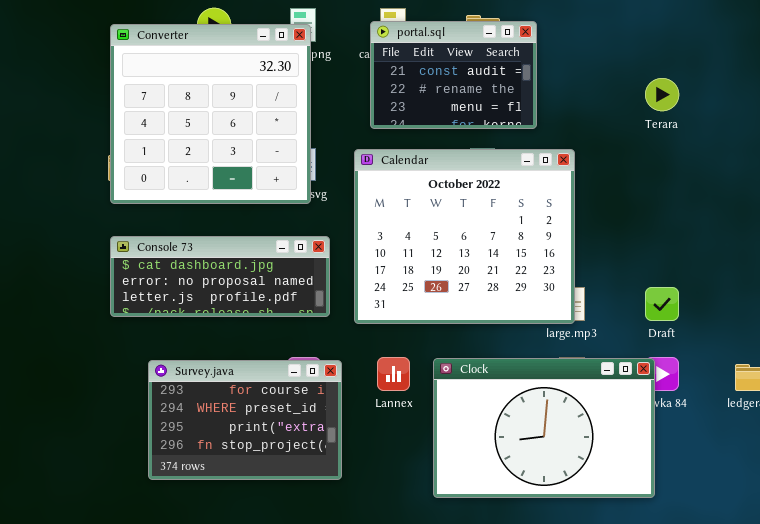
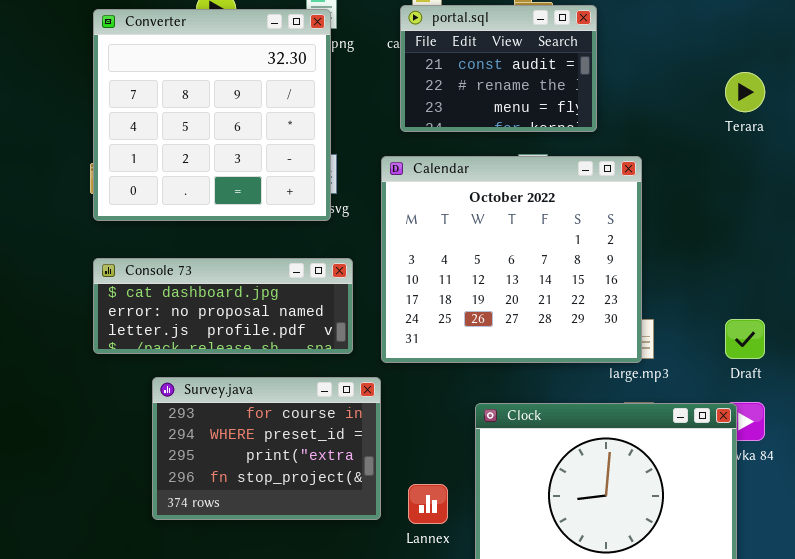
Lannex: [377,357,410,391] -> [408,484,448,524], moved
Survey.java: [148,360,342,480] -> [152,377,381,520], moved

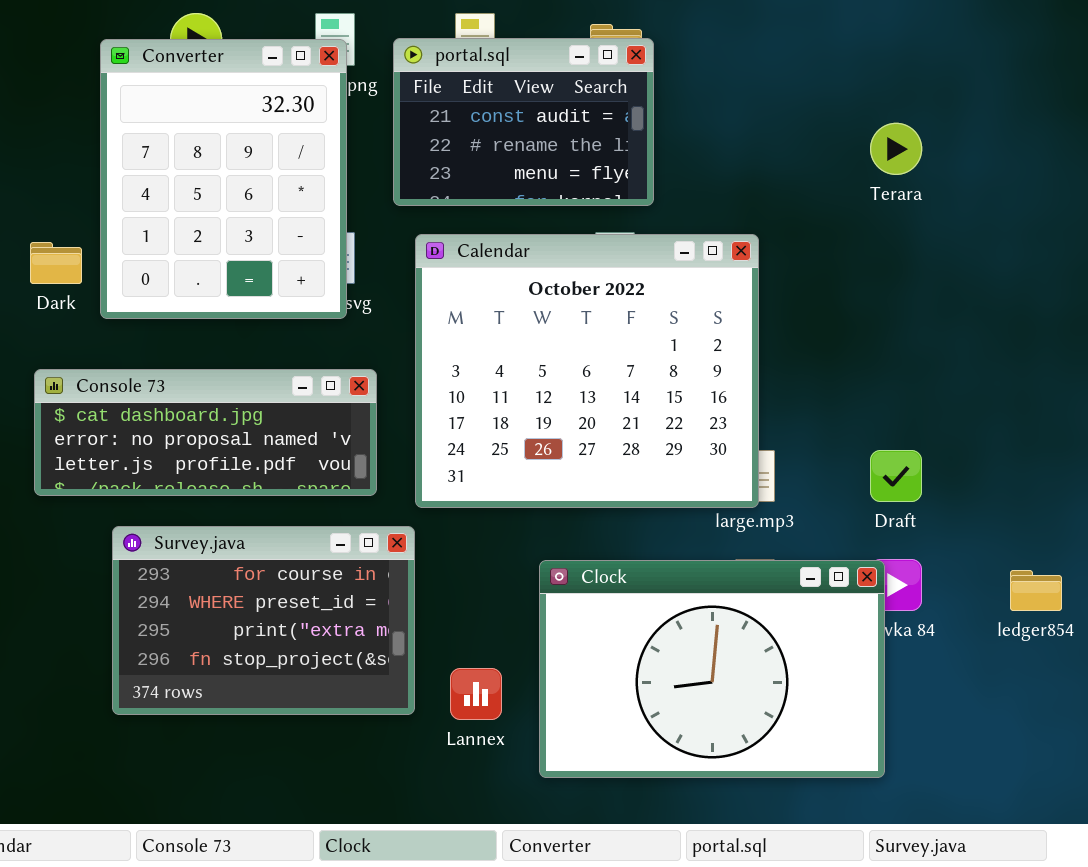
portal.sql: [400,5,597,132] -> [393,38,654,206], moved
Converter: [93,9,331,221] -> [100,39,347,319], resized

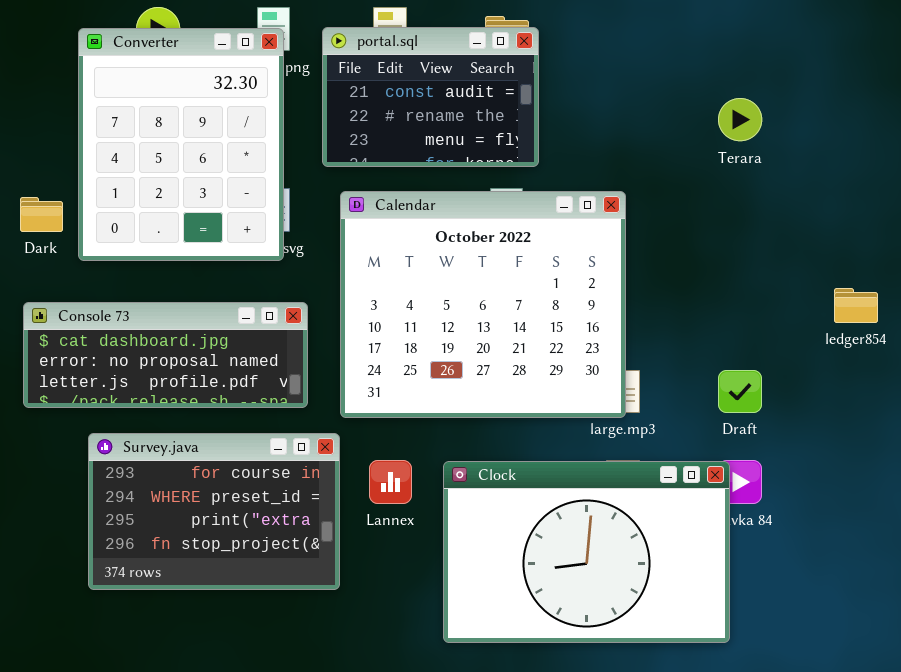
ledger854: [1010,570,1062,611] -> [834,288,878,323], moved
Lannex: [450,668,502,720] -> [369,460,412,504], moved

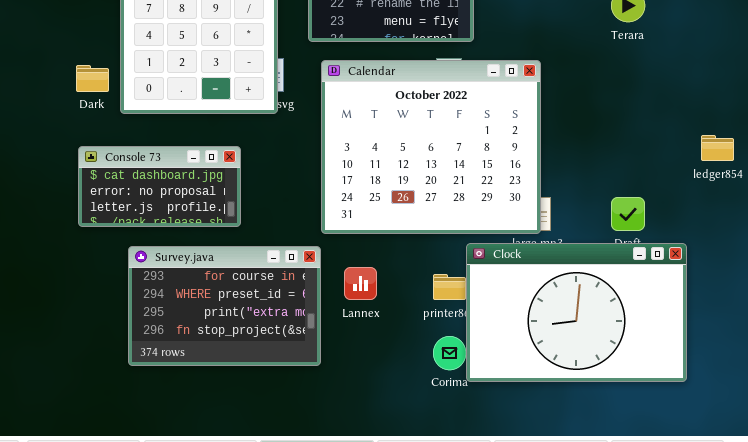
Console 73: [23,302,308,408] -> [78,146,241,227], resized
Clock: [443,461,730,643] -> [466,243,687,382], moved

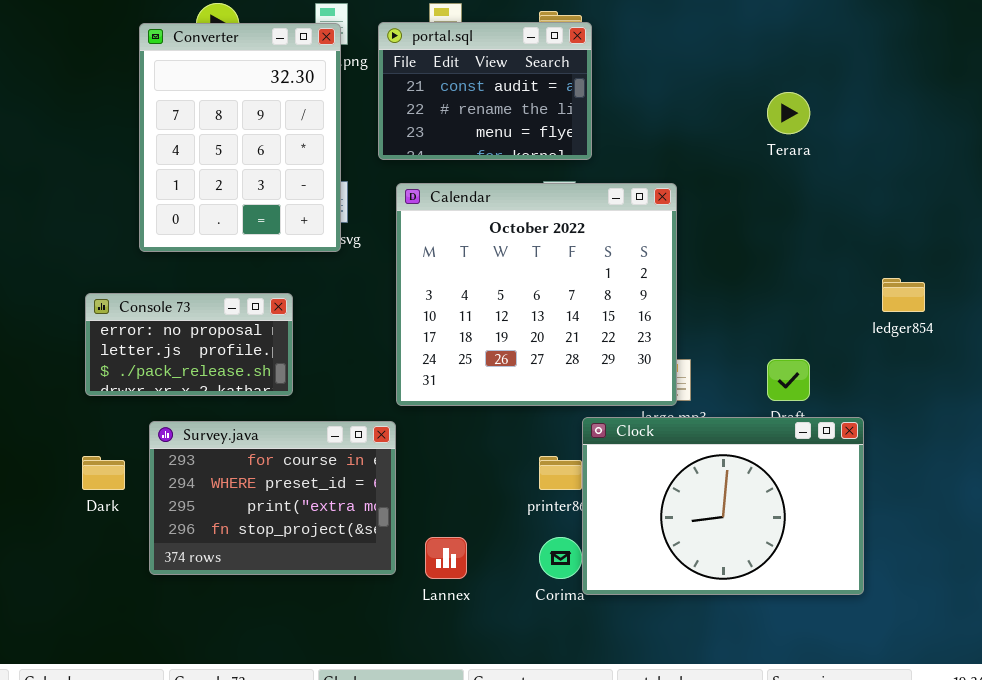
Dark: [76,65,109,92] -> [82,456,125,490], moved
Console 73: [78,146,241,227] -> [85,293,293,396], scrolled down 1 row
Lannex: [344,267,377,300] -> [425,537,467,579], moved

